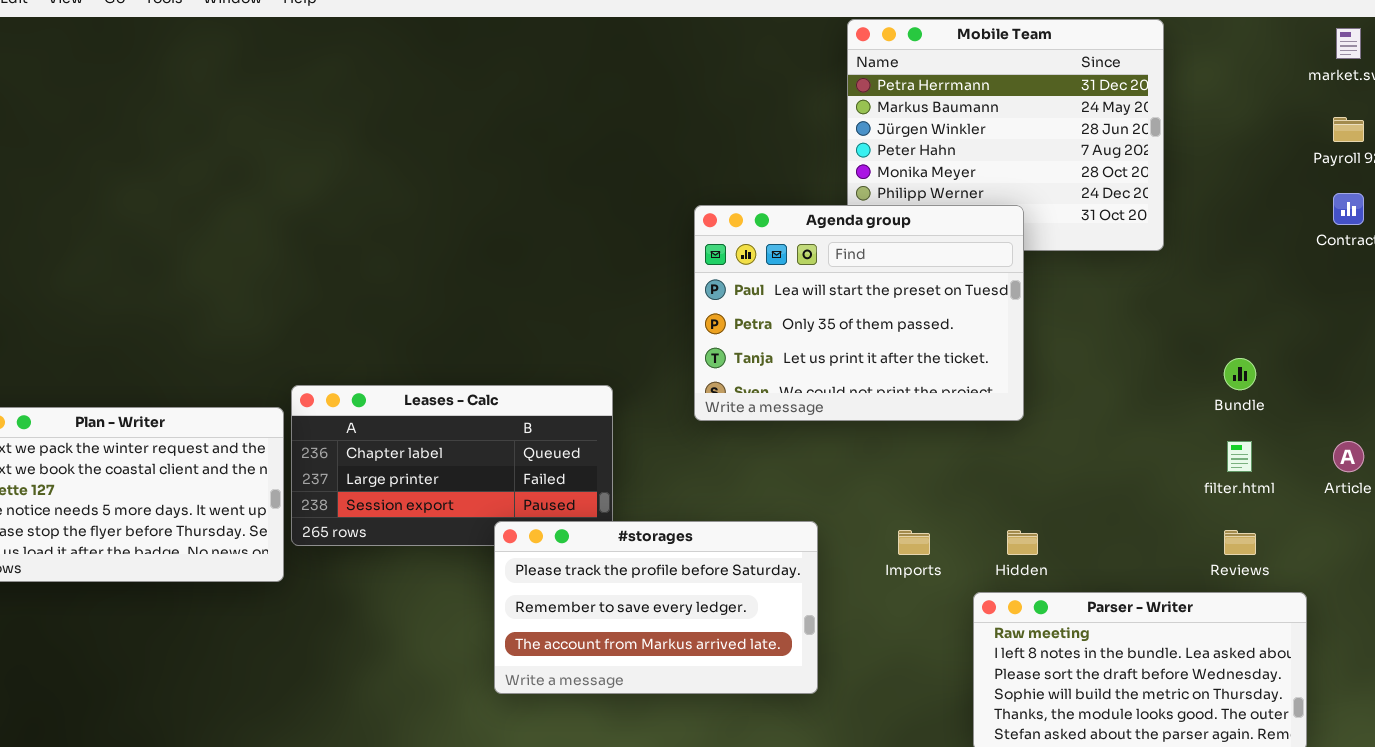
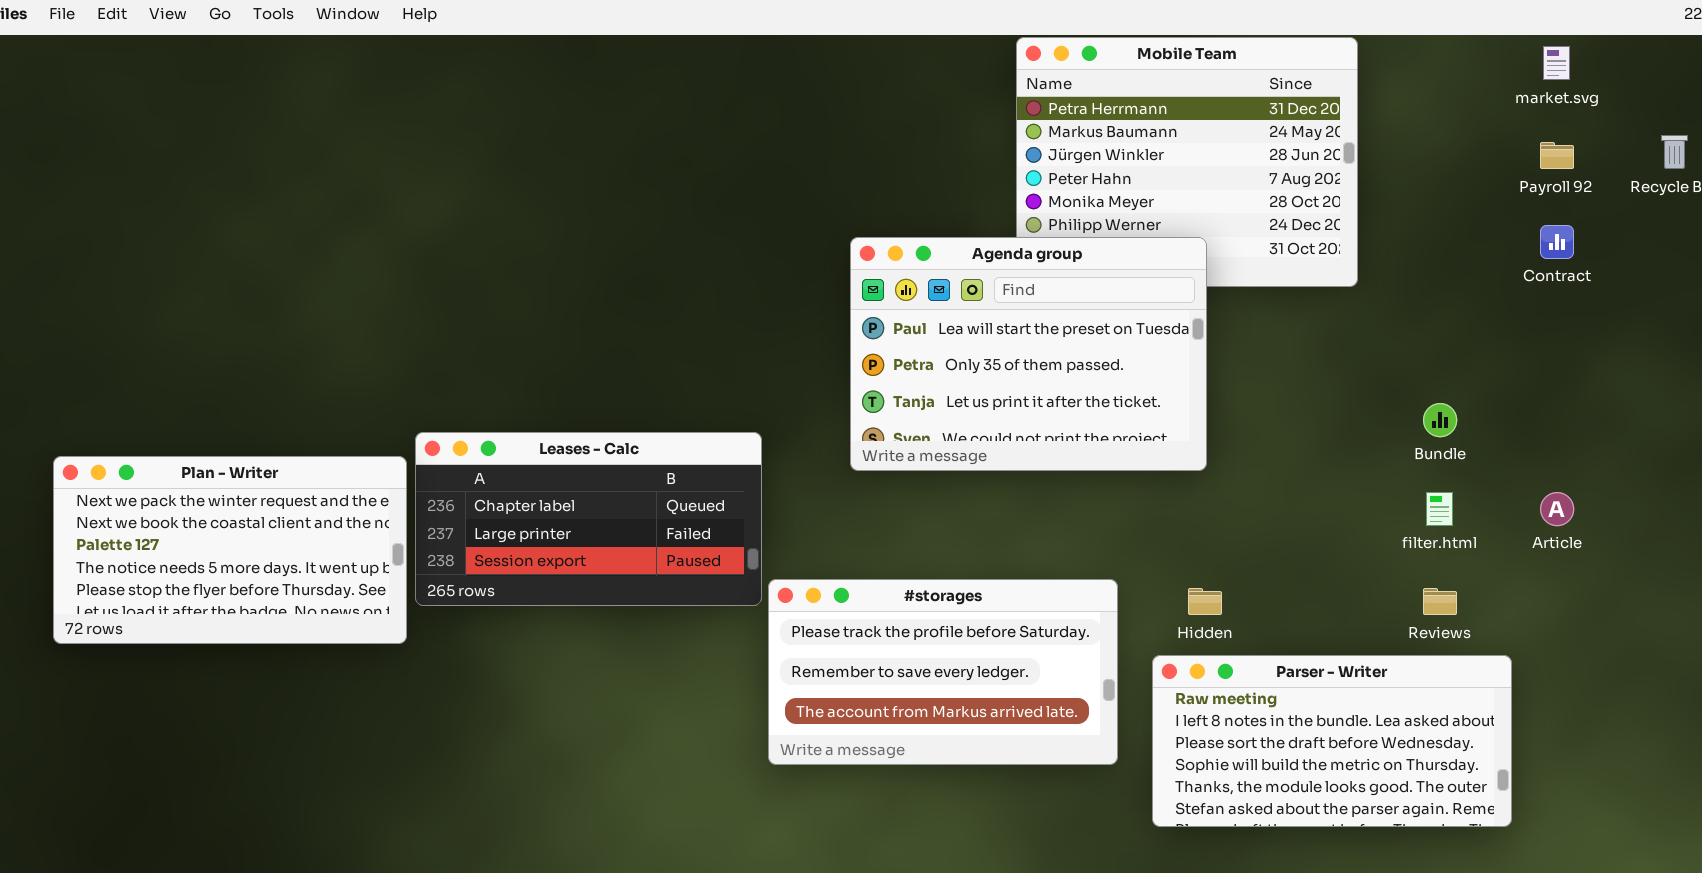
#storages: [494,521,818,694] -> [768,579,1118,765], moved

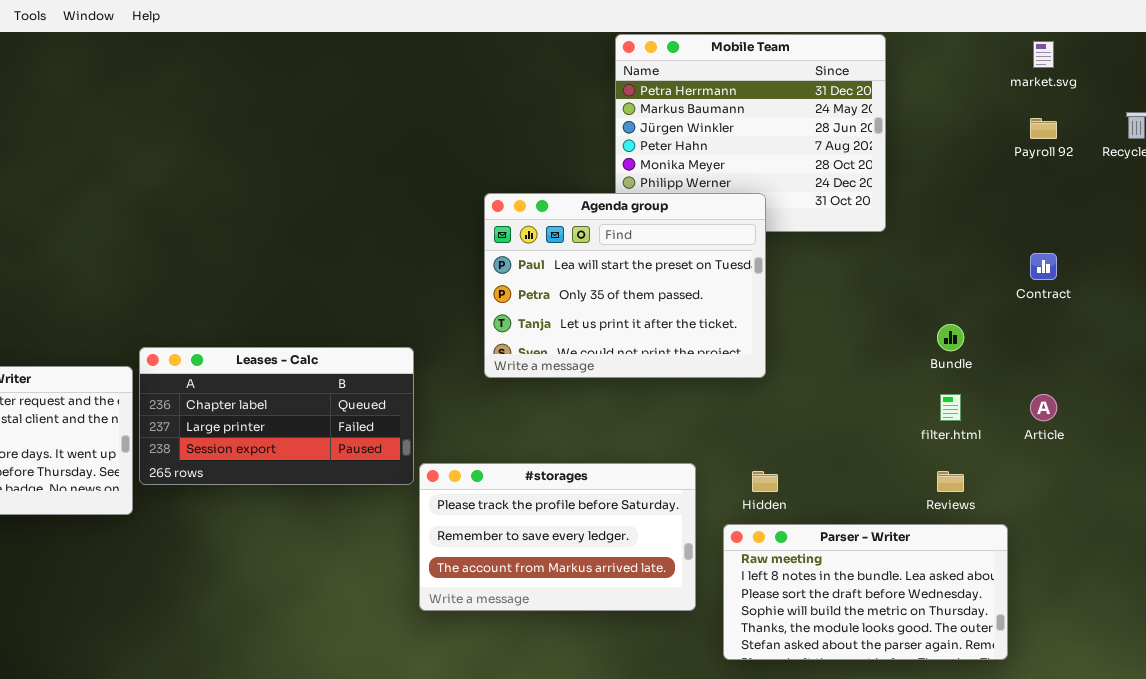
Contract: [1540,225,1574,259] -> [1030,253,1057,280], moved

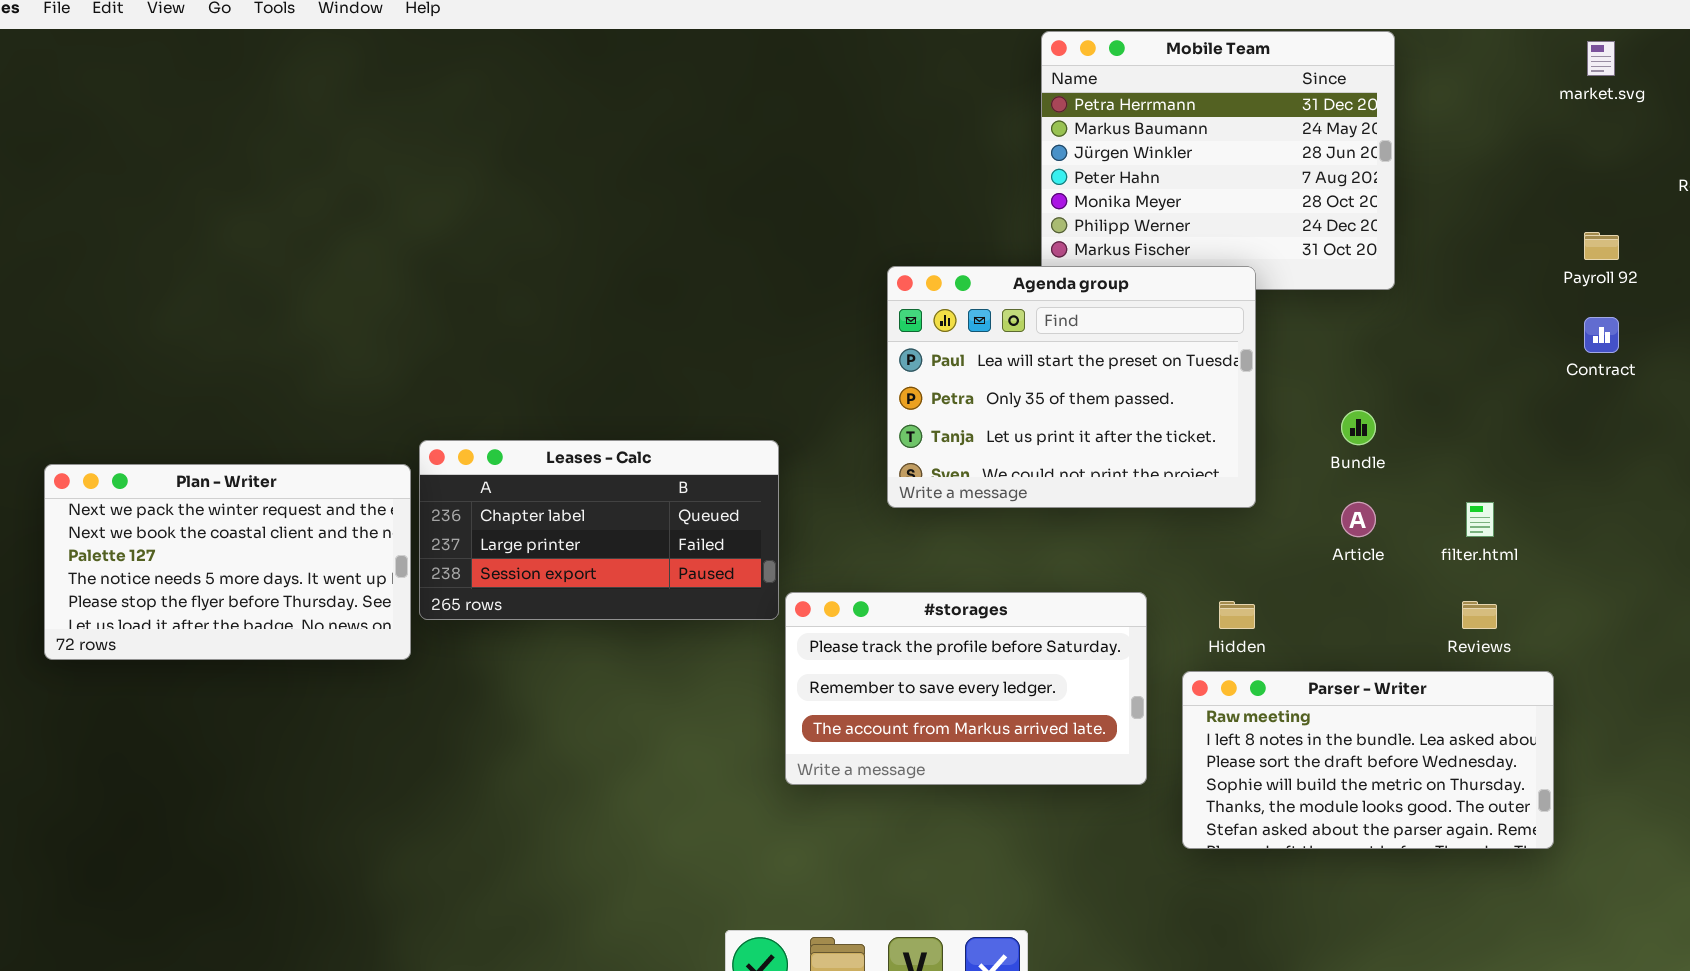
Payroll 92: [1030,118,1057,139] -> [1584,232,1619,260], moved
Agenda group: [484,193,766,378] -> [887,266,1256,508], moved
Bundle: [937,324,964,351] -> [1341,410,1376,445], moved
Article: [1030,394,1057,421] -> [1341,502,1376,537], moved

